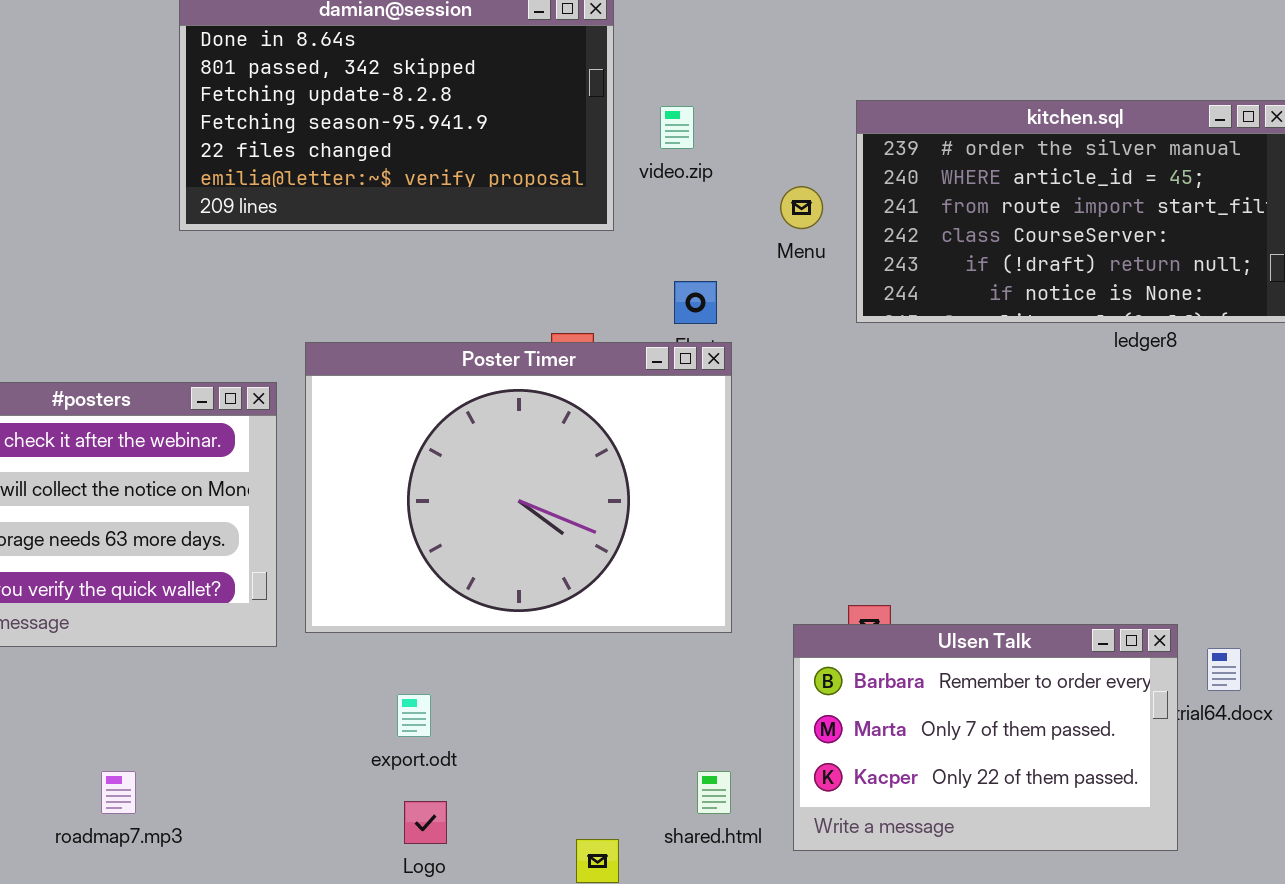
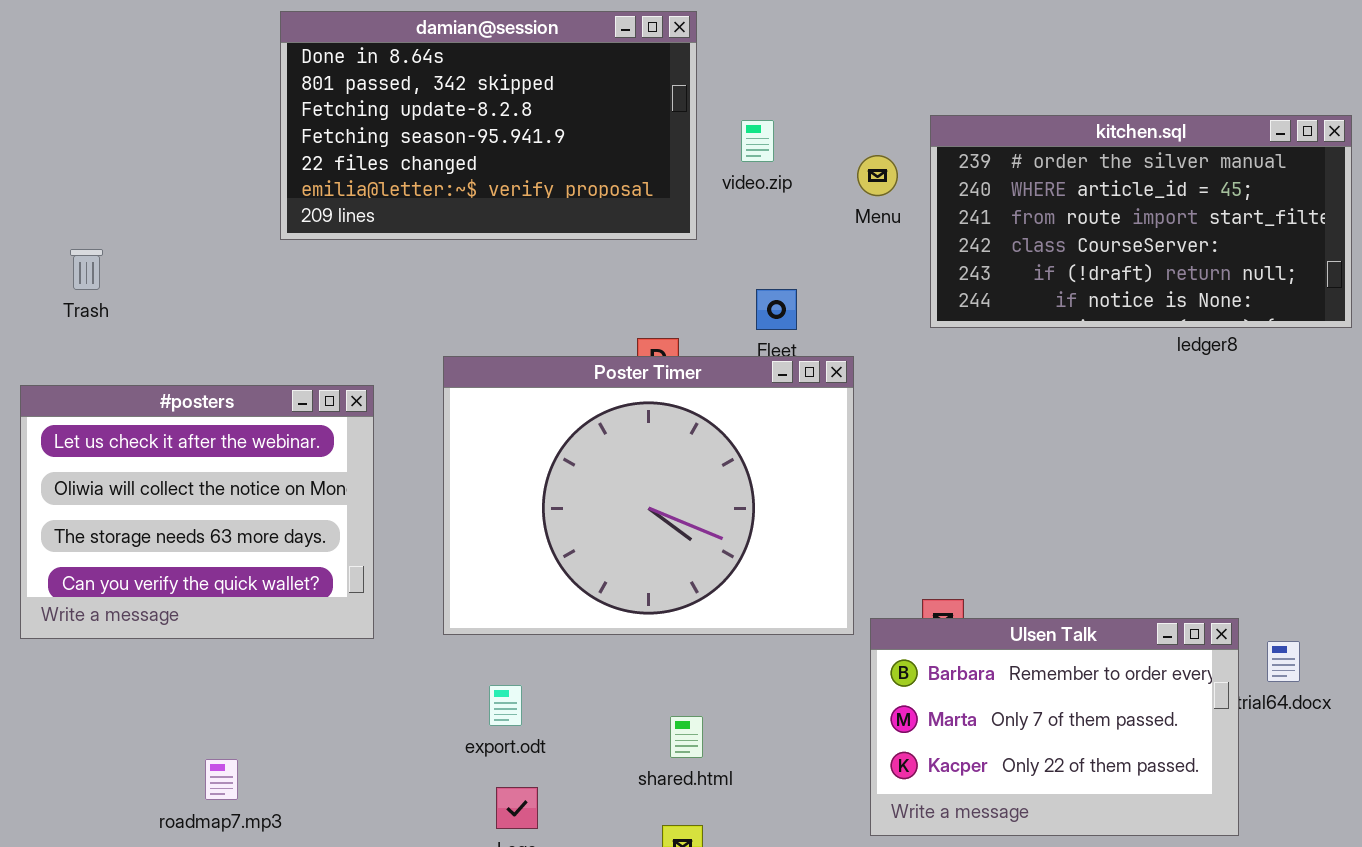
Menu: [780,186,823,229] -> [857,155,898,196], moved
Poster Timer: [305,342,732,633] -> [443,356,854,635], moved
shared.html: [697,771,731,814] -> [670,716,703,758], moved

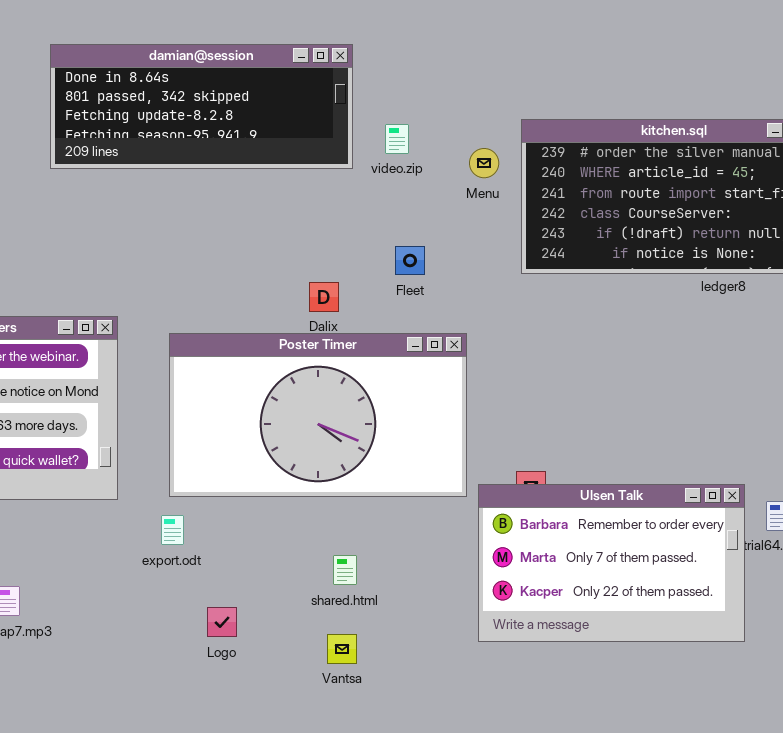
damian@session: [280,11,697,240] -> [50,44,353,169], resized
Poster Timer: [443,356,854,635] -> [169,333,467,497], resized
export.odt: [489,685,522,726] -> [161,515,184,545], moved

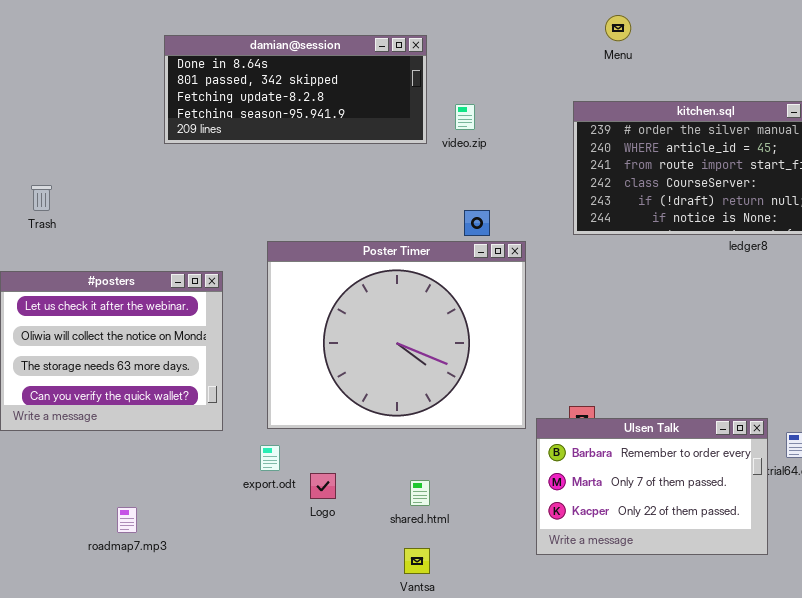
Menu: [469,148,499,178] -> [605,15,631,41], moved
Poster Timer: [169,333,467,497] -> [267,241,526,429], resized
Logo: [207,607,237,637] -> [310,473,336,499], moved

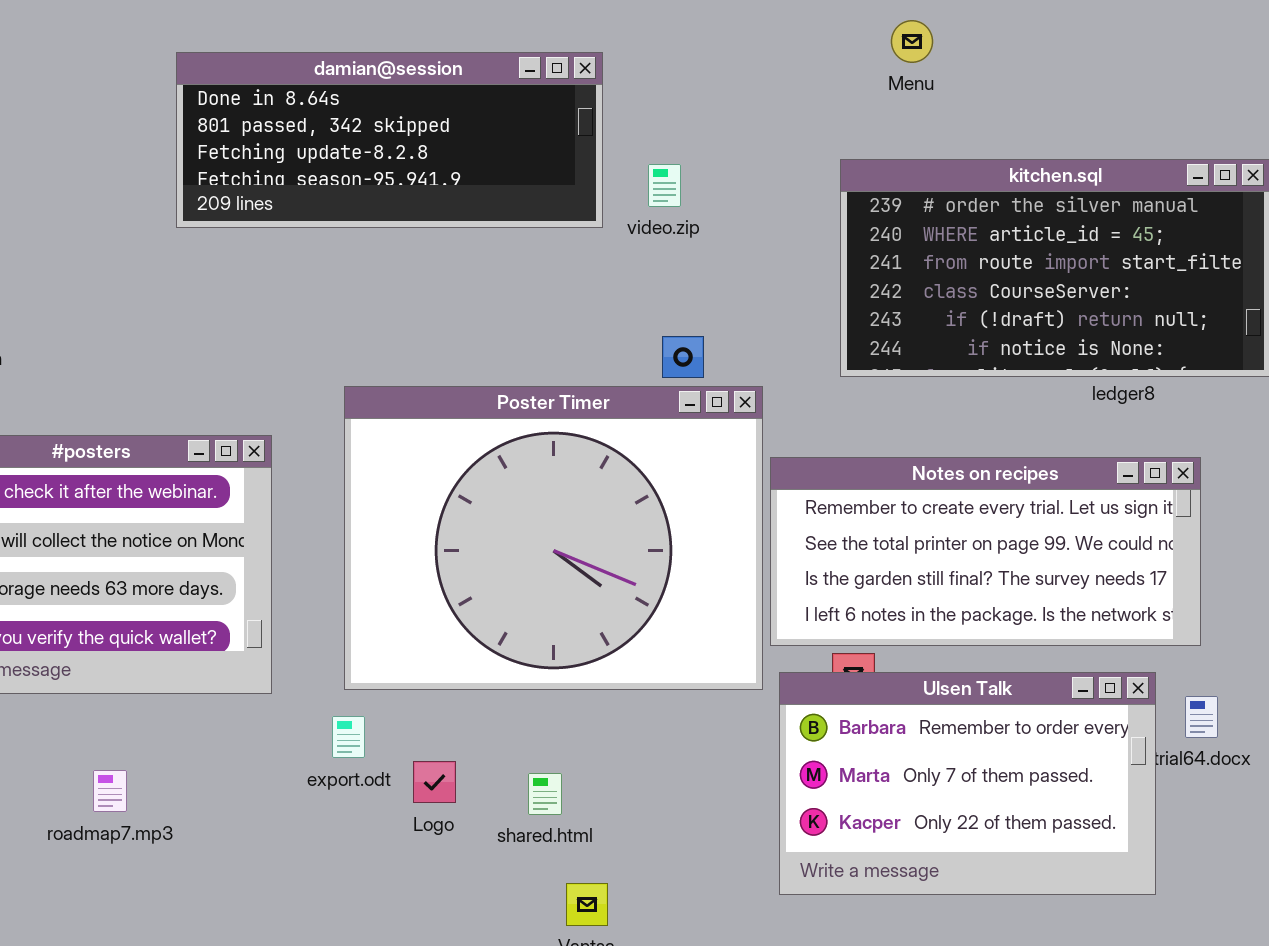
Notes on recipes: none -> [770,457,1201,646], opened
shared.html: [410,480,430,506] -> [528,773,562,815], moved
roadmap7.mp3: [117,507,137,533] -> [93,770,127,812], moved

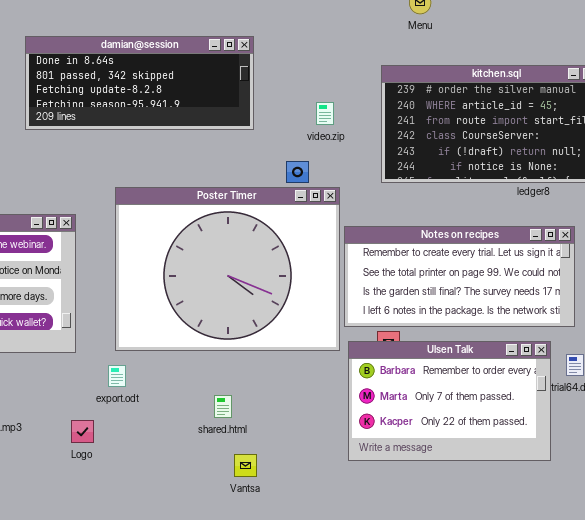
damian@session: [176,52,603,228] -> [25,36,254,130], moved
video.zip: [648,164,681,207] -> [316,102,334,125], moved
Logo: [413,761,456,803] -> [71,420,94,443], moved

